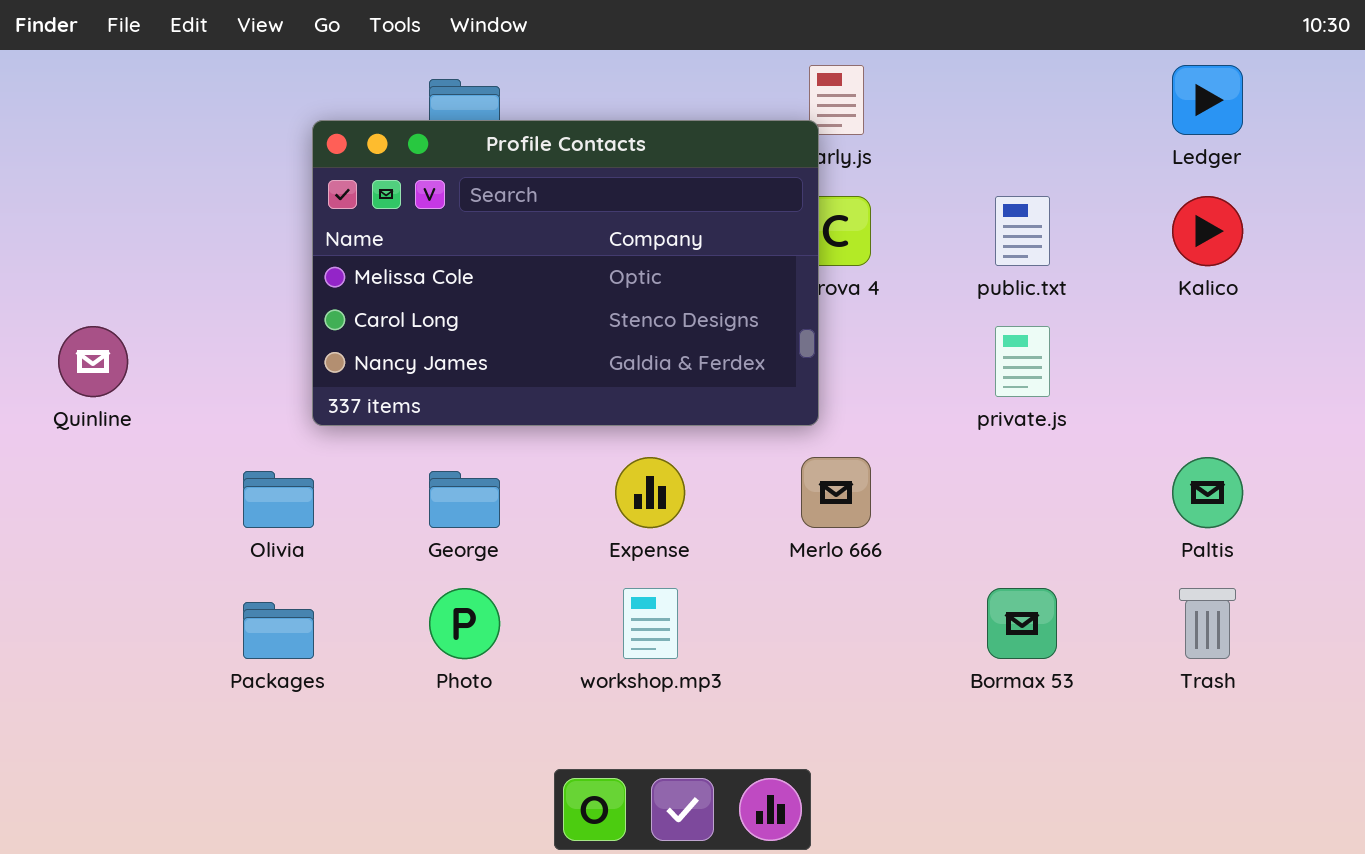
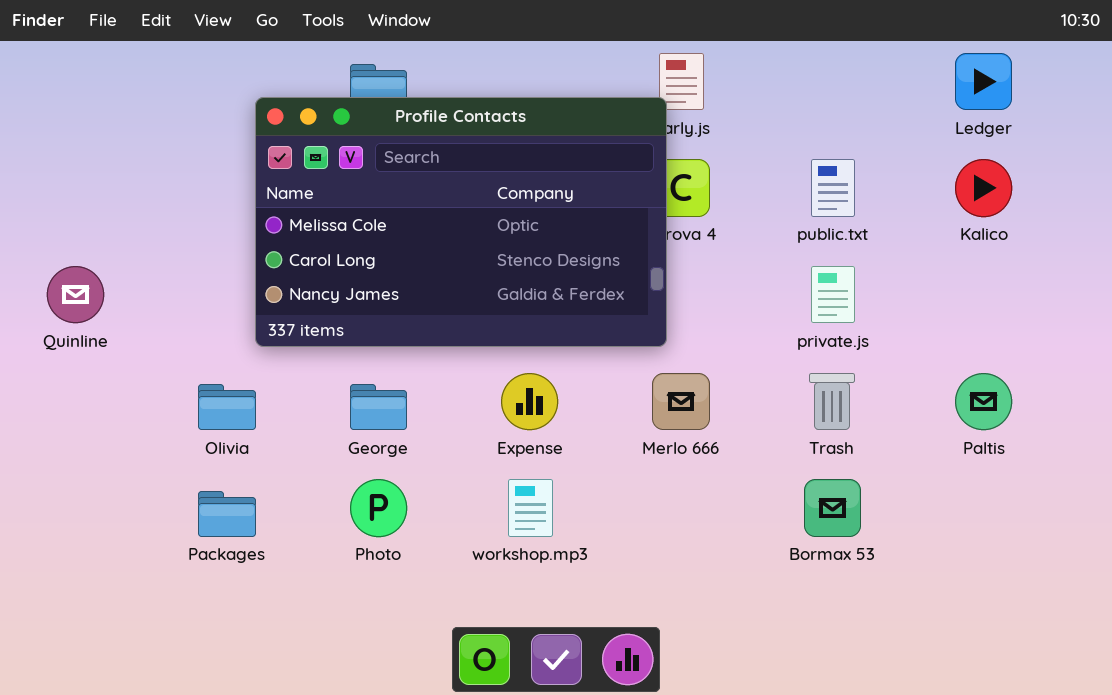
Trash: [1179,588,1236,659] -> [809,373,855,430], moved

